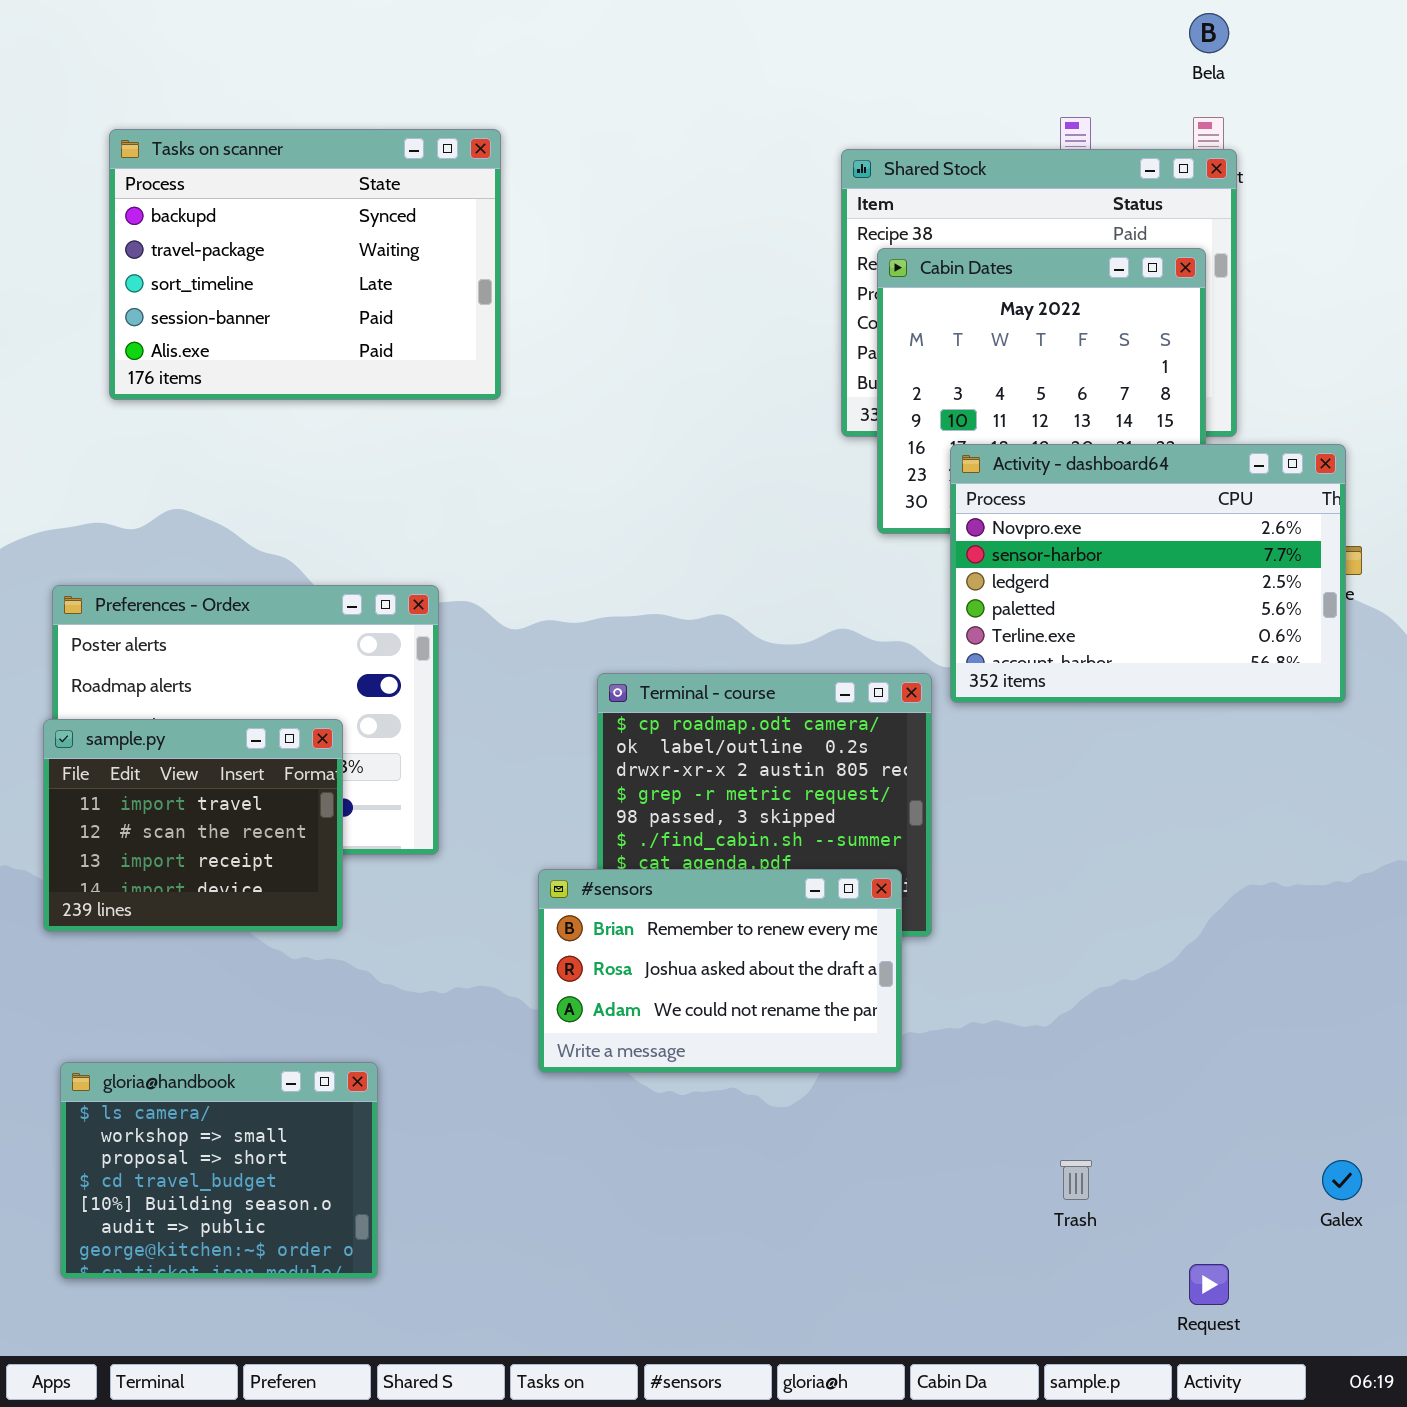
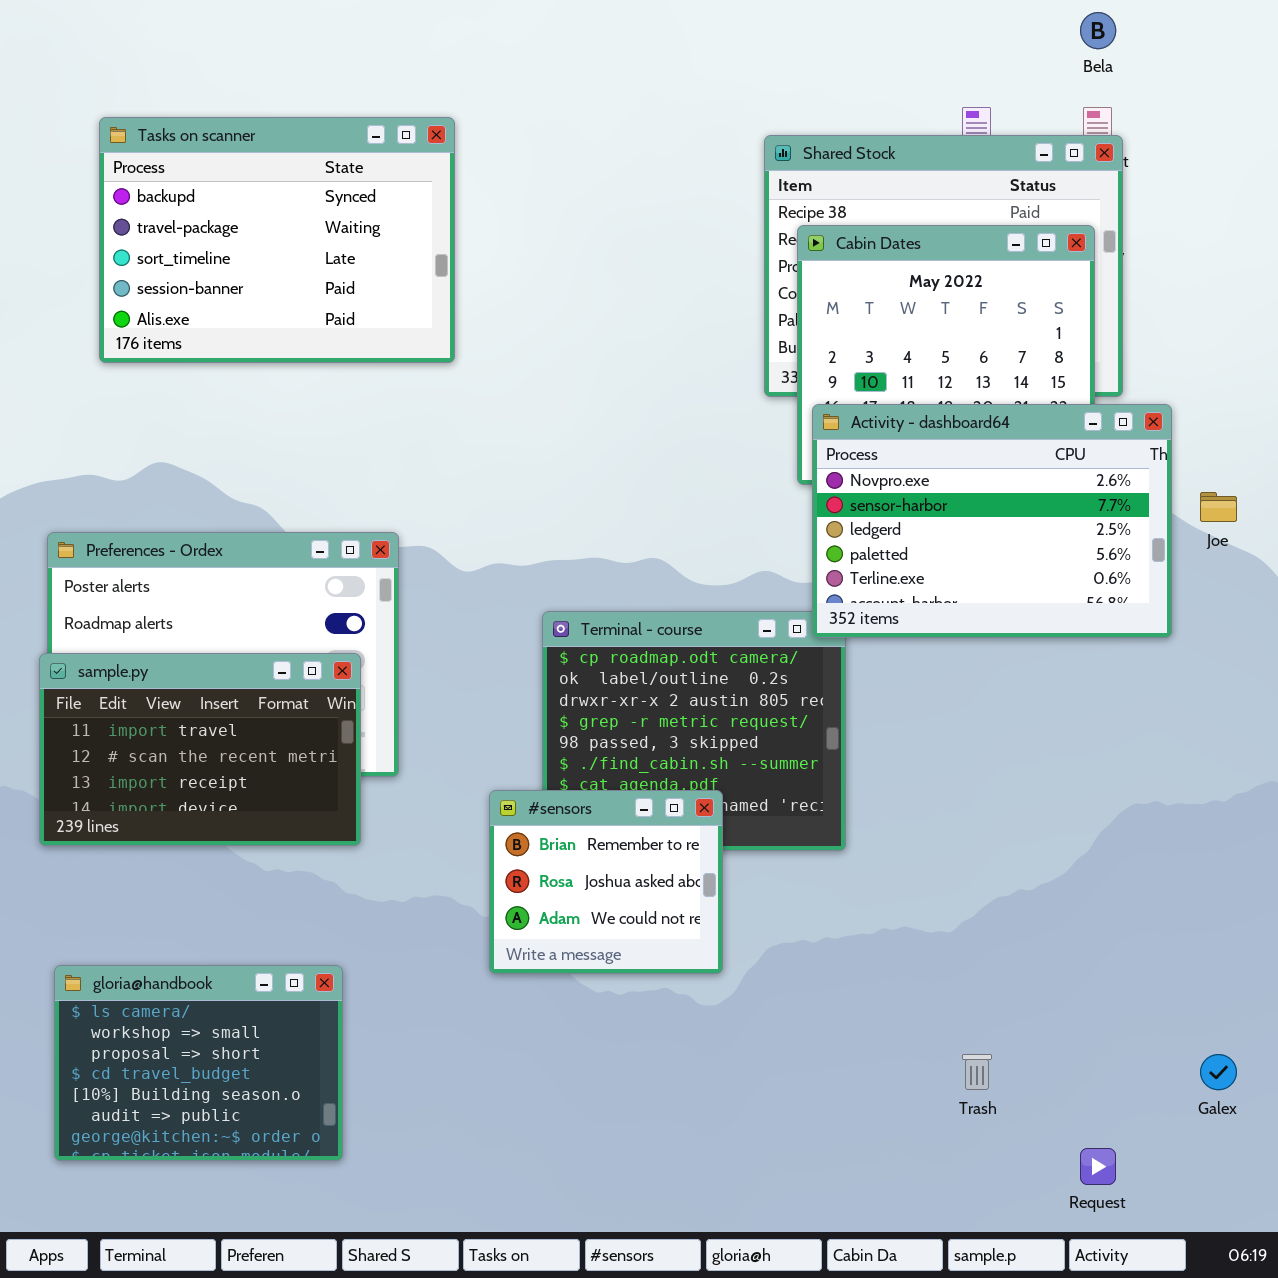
Activity - dashboard64: [950,444,1346,703] -> [812,404,1172,638], moved
sample.py: [43,719,343,932] -> [39,653,361,846], resized
#sensors: [538,869,902,1073] -> [489,790,723,974], resized

